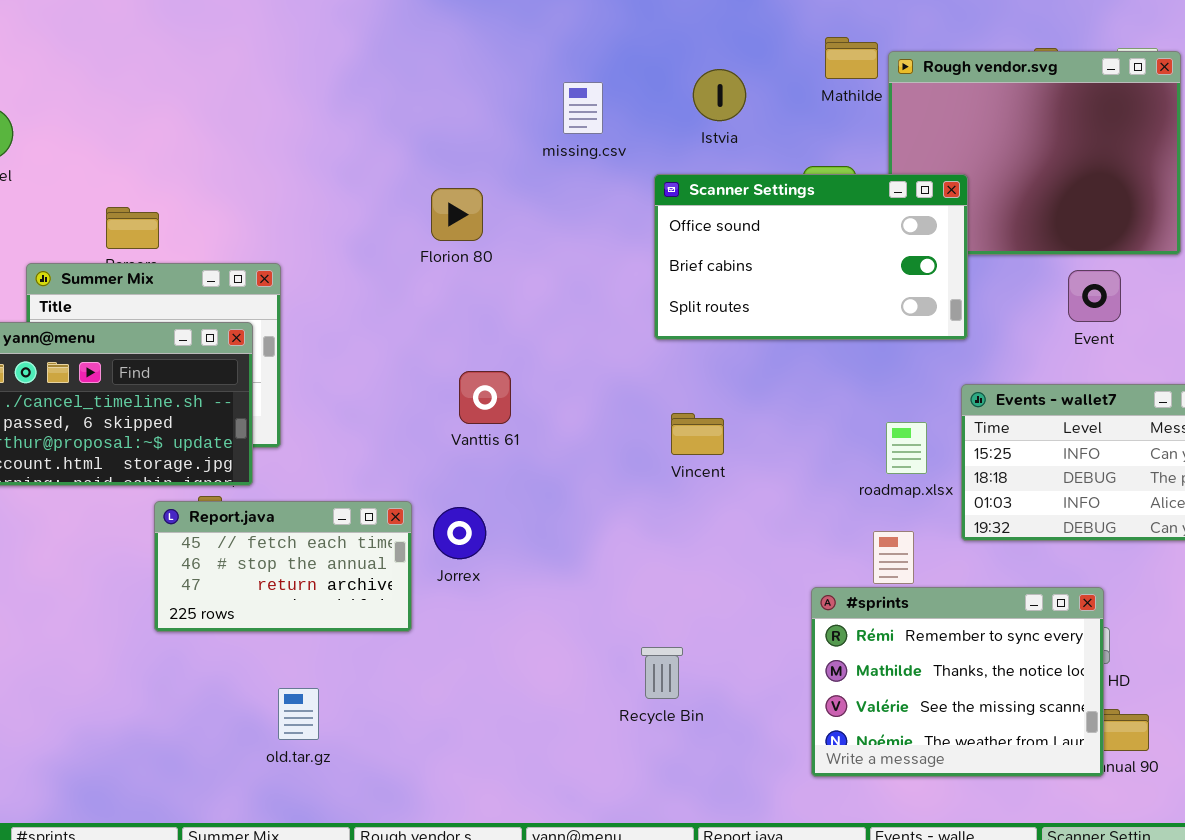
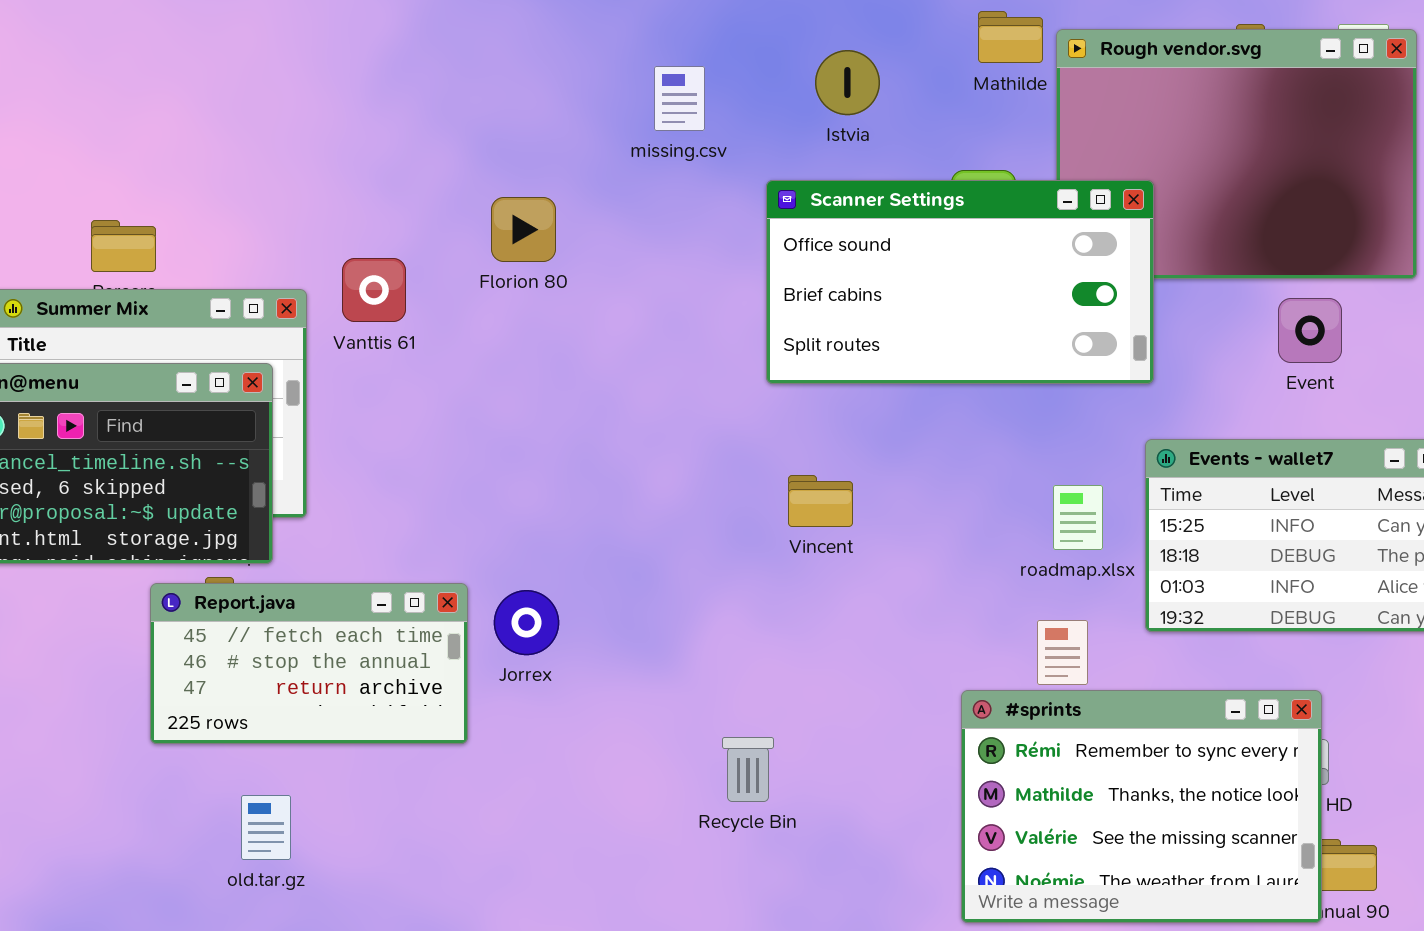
Vanttis 61: [459,371,511,424] -> [342,258,406,322], moved
Recycle Bin: [641,647,683,699] -> [722,737,774,802], moved
old.tar.gz: [278,688,319,740] -> [241,795,291,860], moved

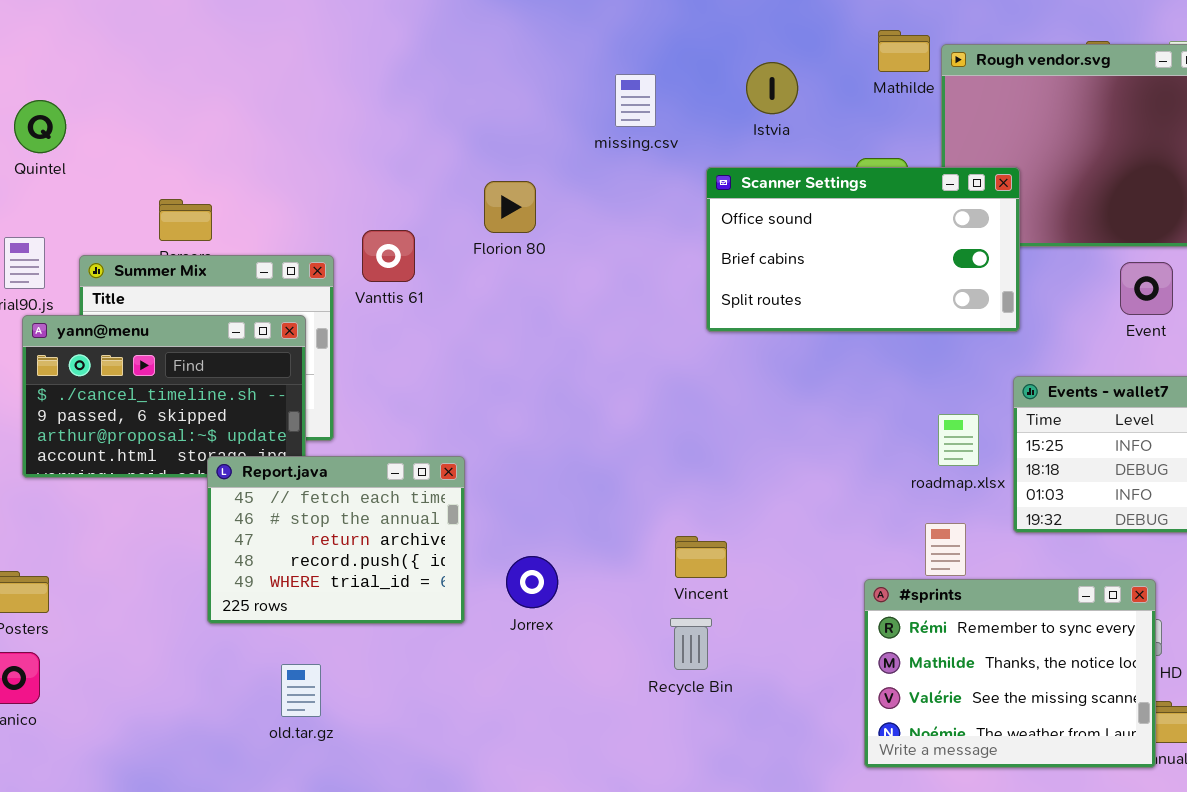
Vincent: [788,475,853,527] -> [675,536,727,578], moved
Report.java: [150,583,468,744] -> [207,456,465,624], resized
Jorrex: [494,590,559,655] -> [506,556,558,608], moved

